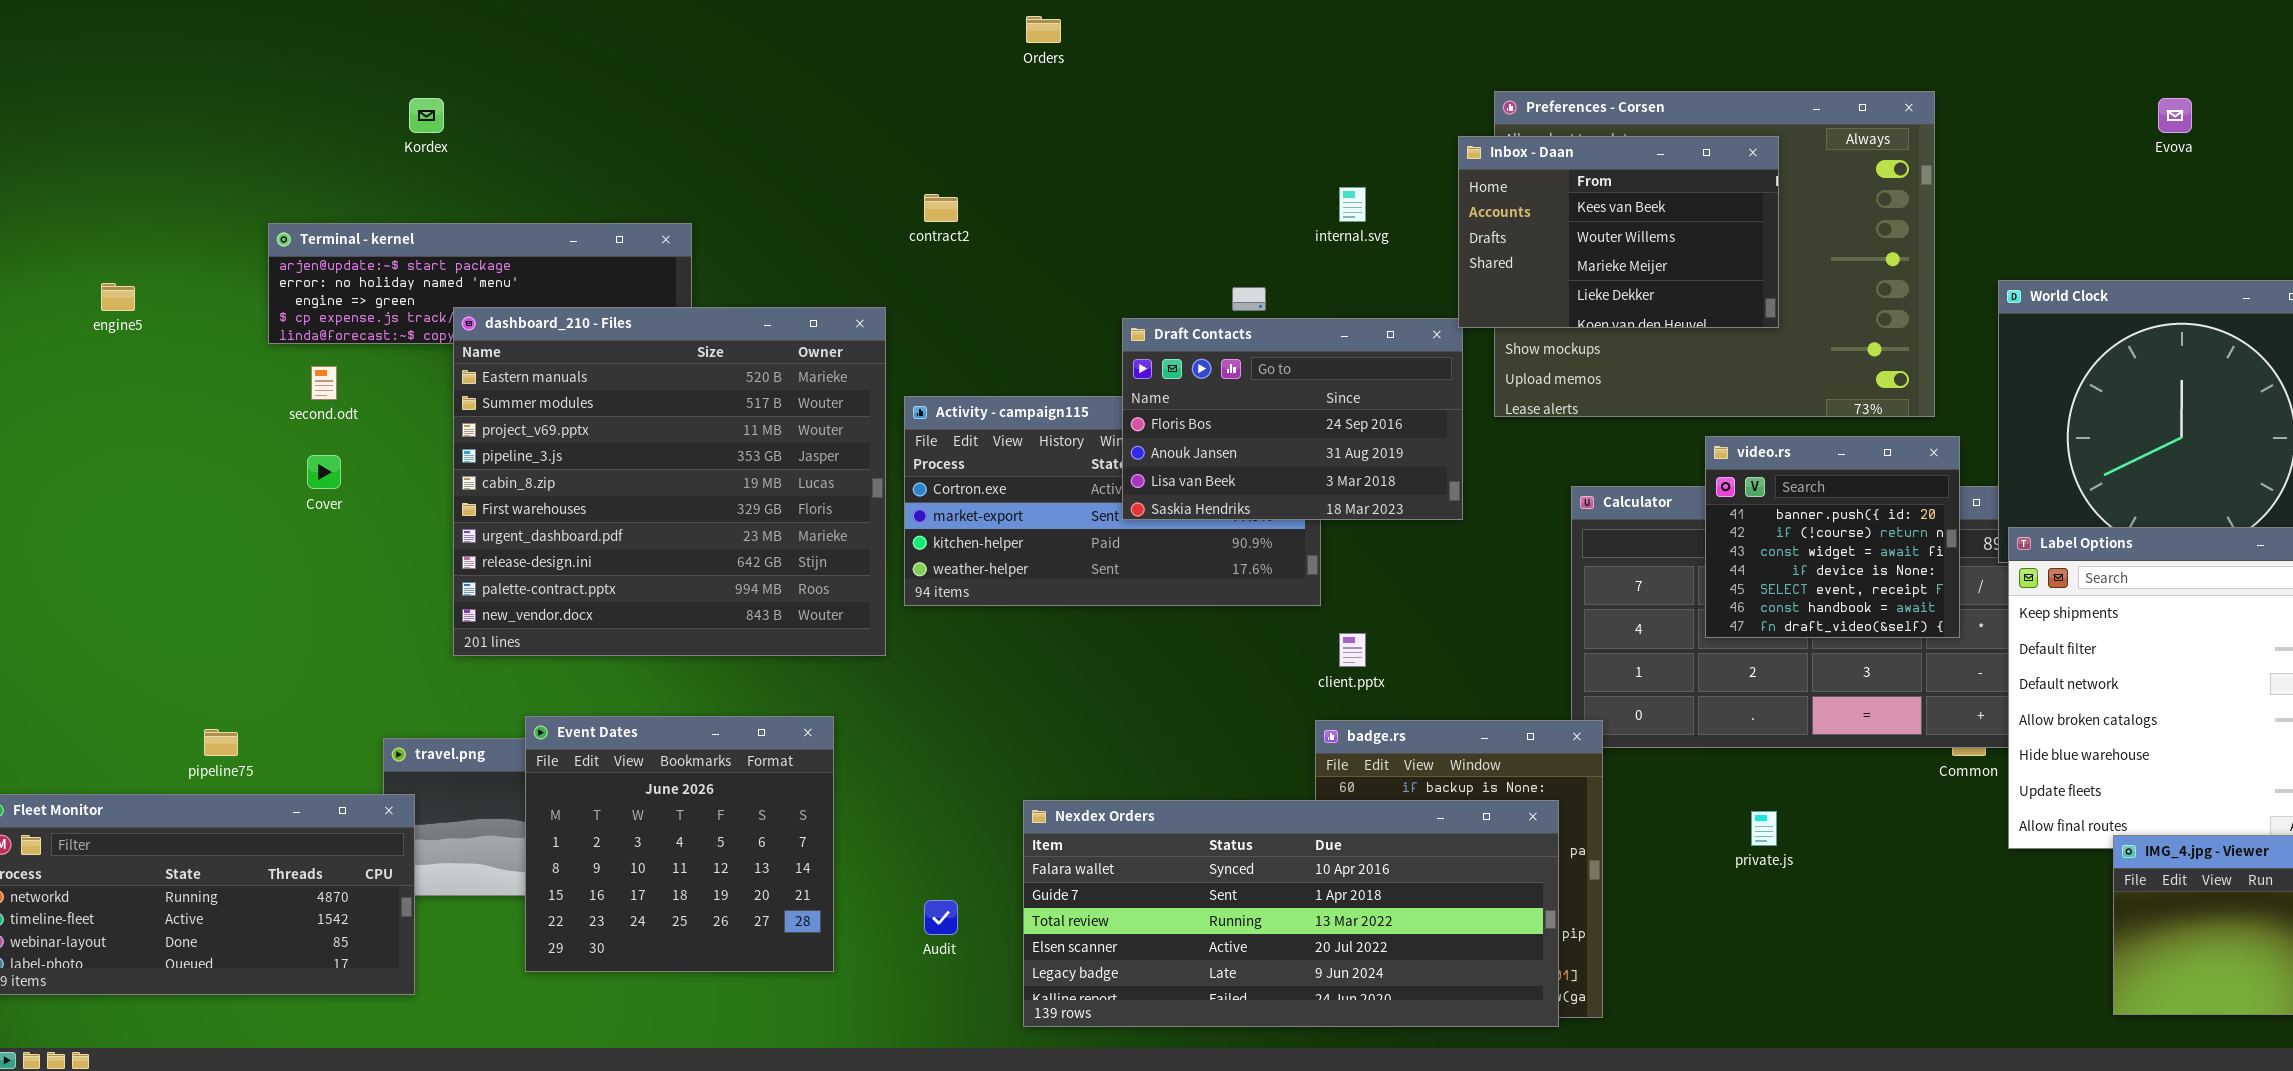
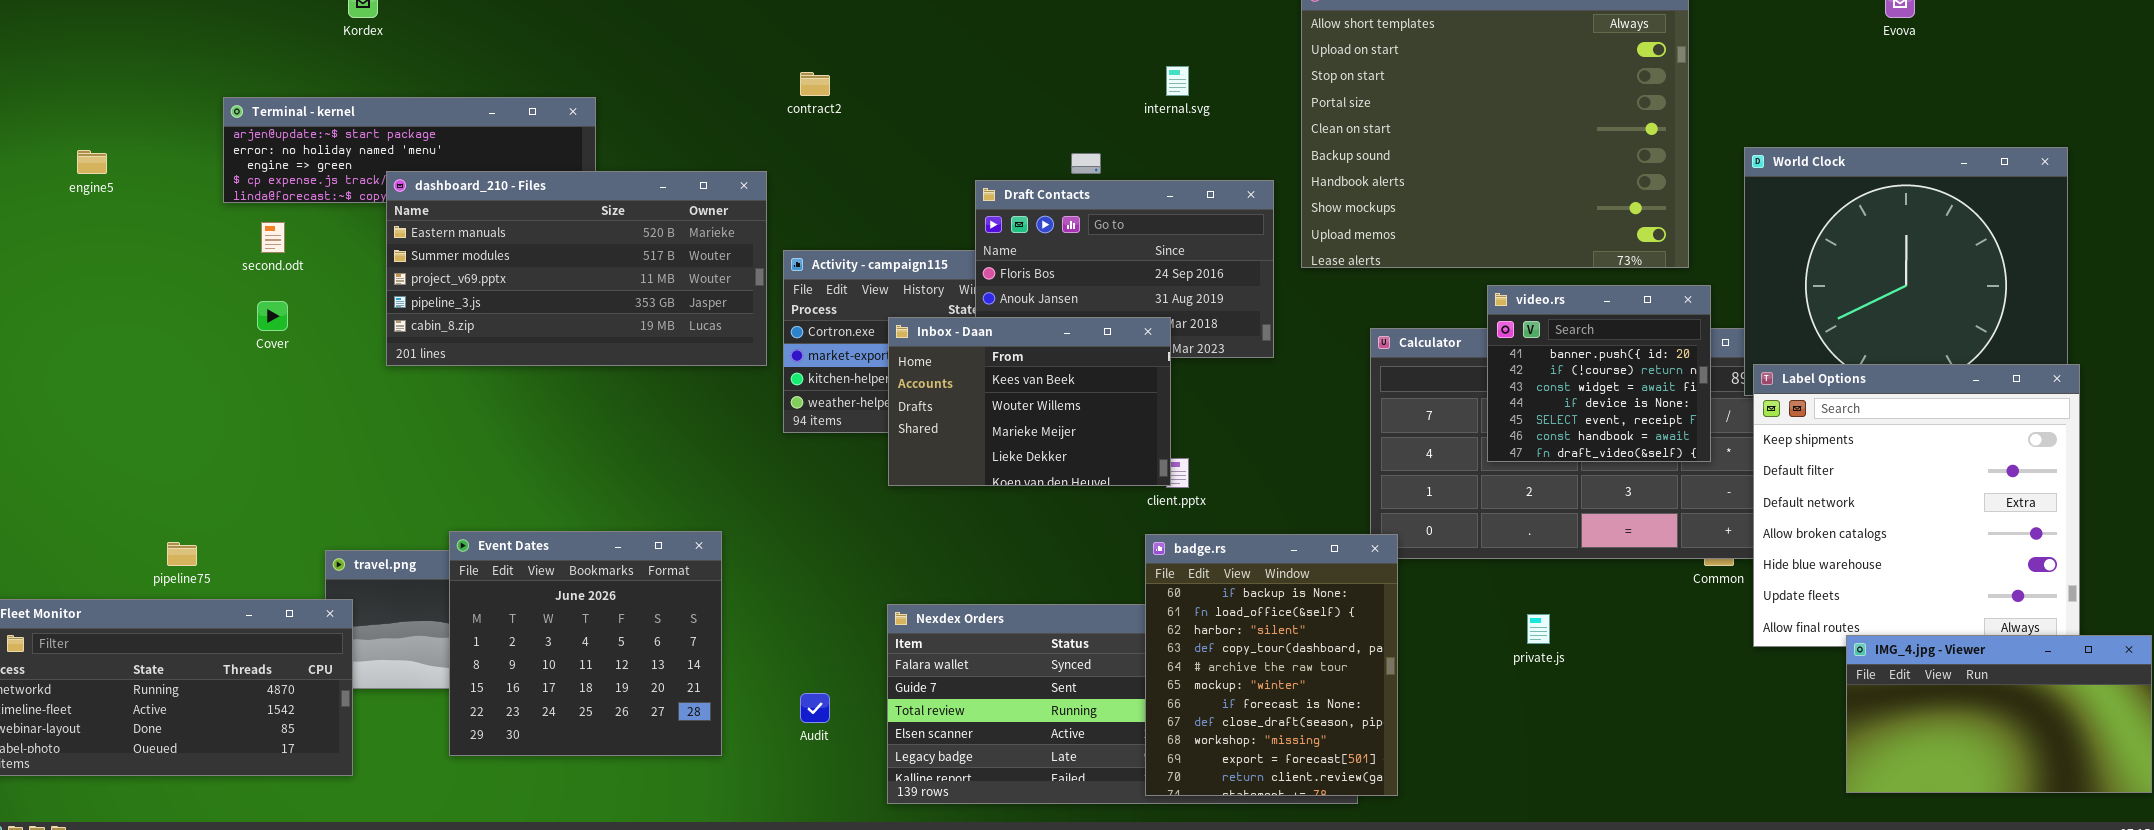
Inbox - Daan: [1458,136,1779,328] -> [888,317,1171,486], moved
dashboard_210 - Files: [453,307,886,656] -> [386,171,767,366], resized
badge.rs: [1315,720,1603,1018] -> [1145,534,1398,796], raised

